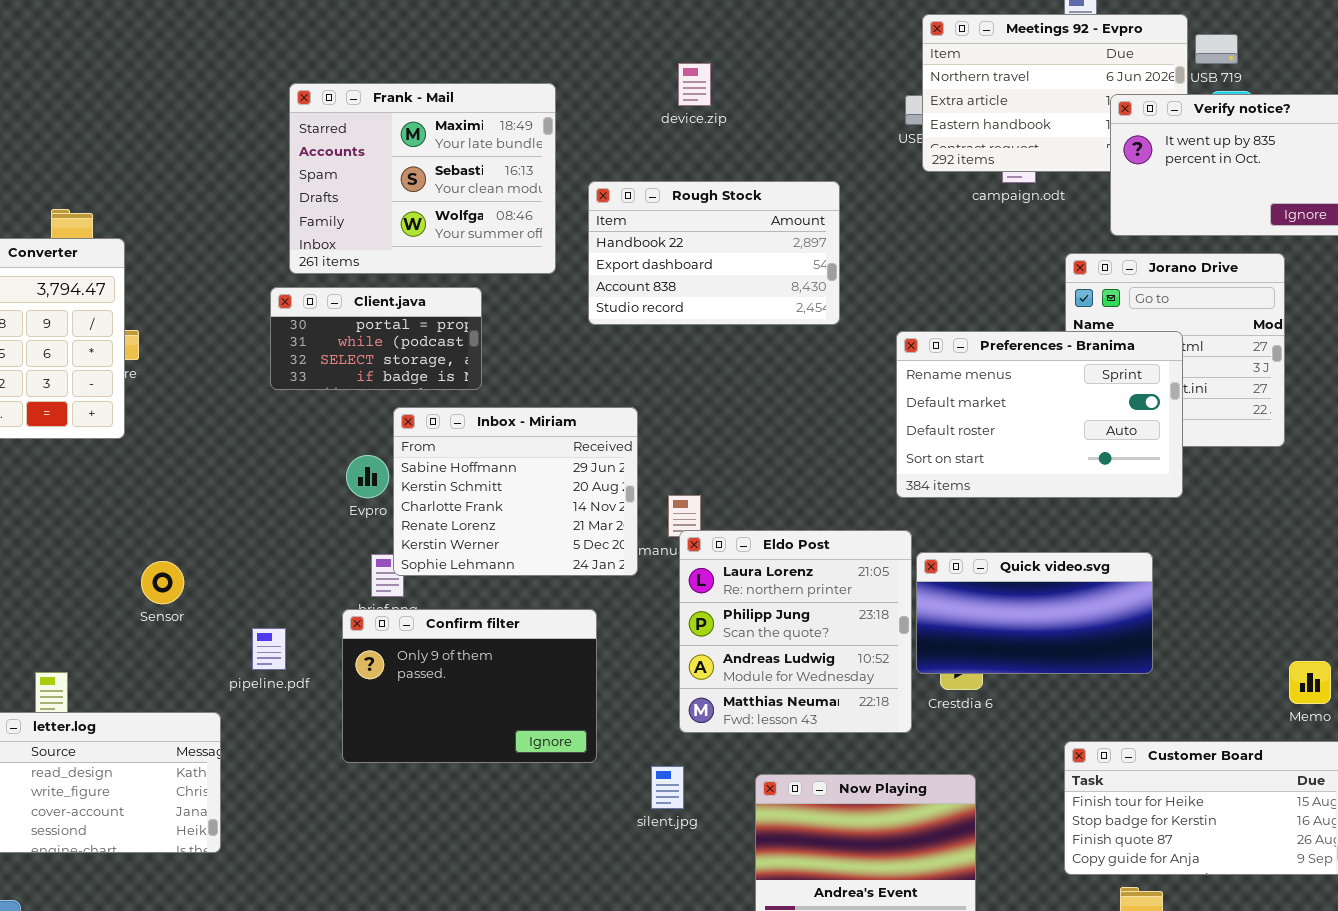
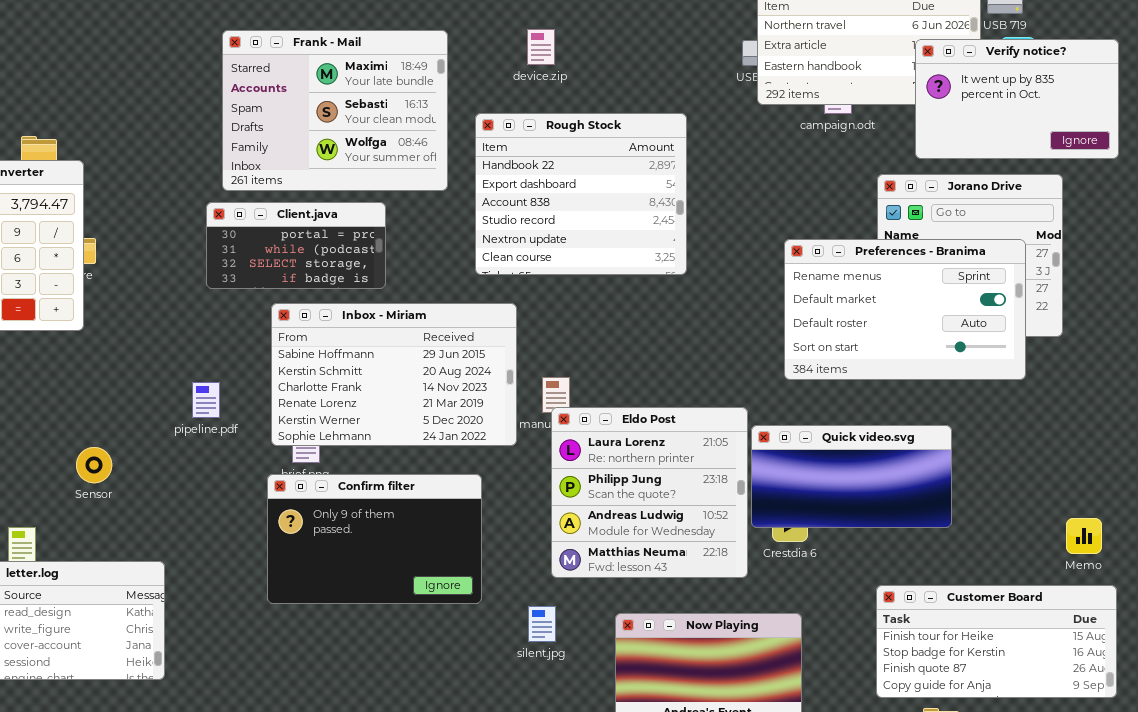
device.zip: [678,63,711,106] -> [527,29,555,65], moved
Rough Stock: [588,181,840,325] -> [475,113,687,275], resized
Preferences - Branima: [896,331,1183,498] -> [784,239,1026,380], moved
Inbox - Miriam: [393,407,638,576] -> [271,303,517,446], resized
Sensor: [141,561,184,604] -> [76,447,112,483], moved
pipeline.pdf: [252,628,286,670] -> [192,382,220,418], moved

